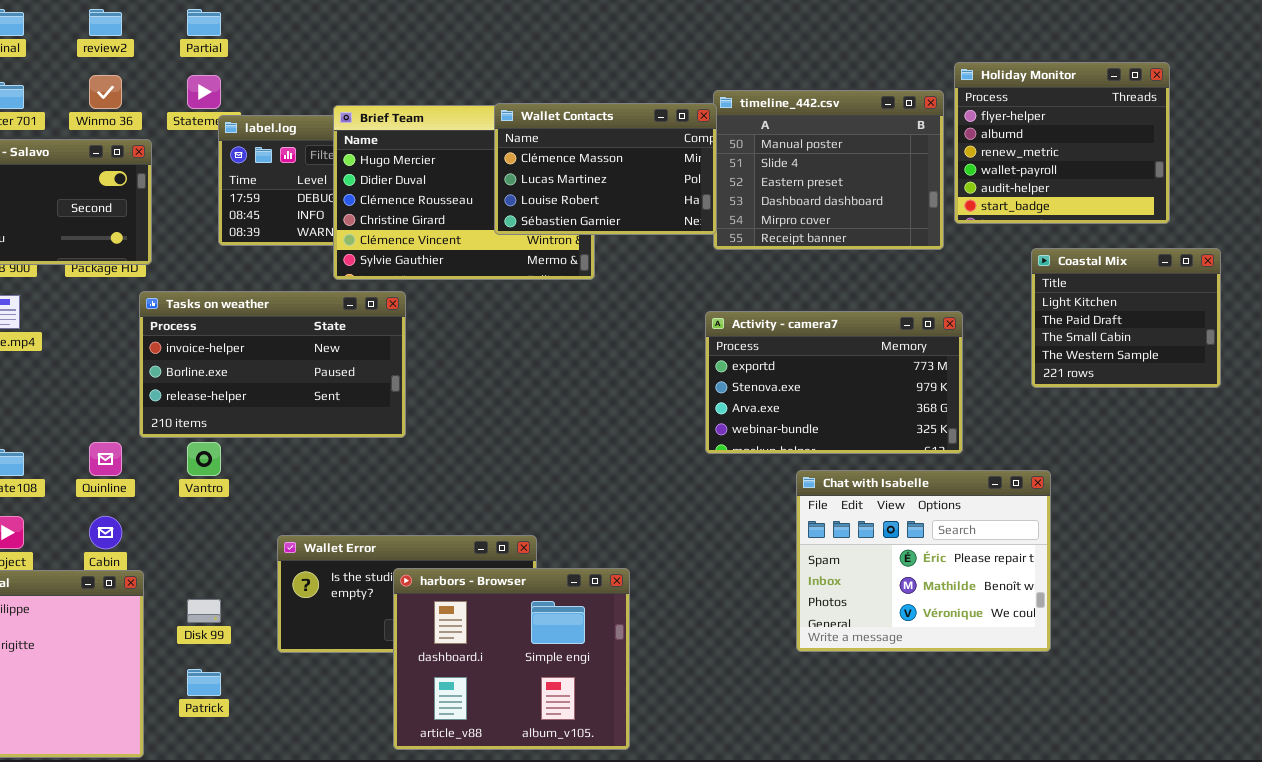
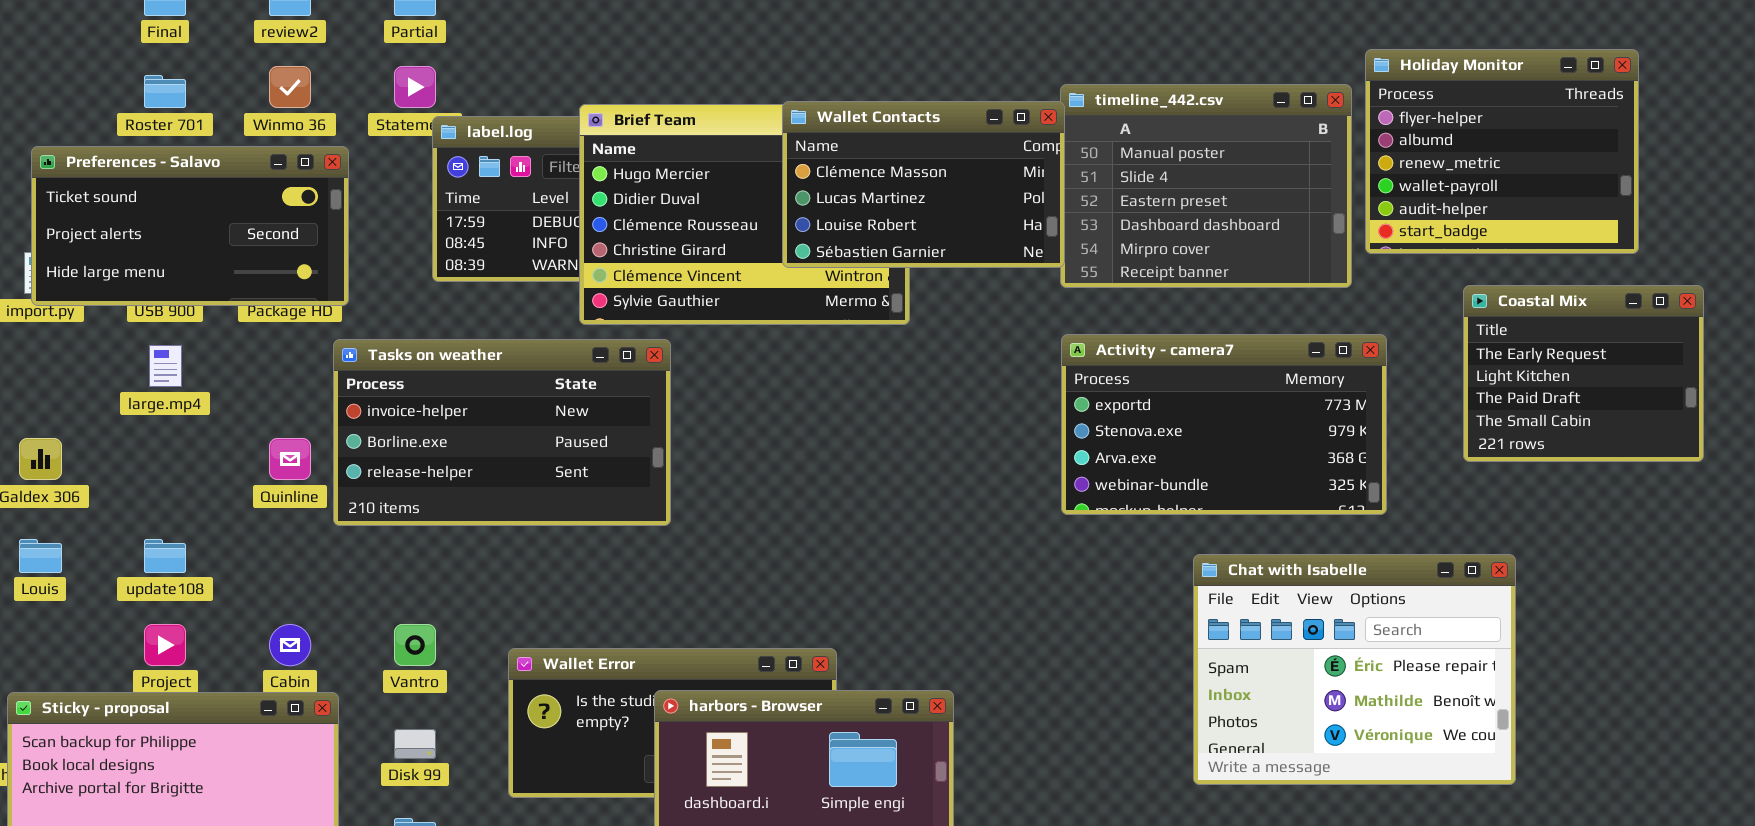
Coastal Mix: [1031,248,1221,388] -> [1463,285,1704,462], scrolled up 1 row
Activity - camera7: [705,311,963,454] -> [1061,334,1387,515], moved
Quinline: [89,442,122,476] -> [269,438,311,480], moved
Vantro: [187,442,221,476] -> [394,624,436,666], moved
Chat with Isabelle: [796,470,1051,652] -> [1193,554,1516,785], moved

